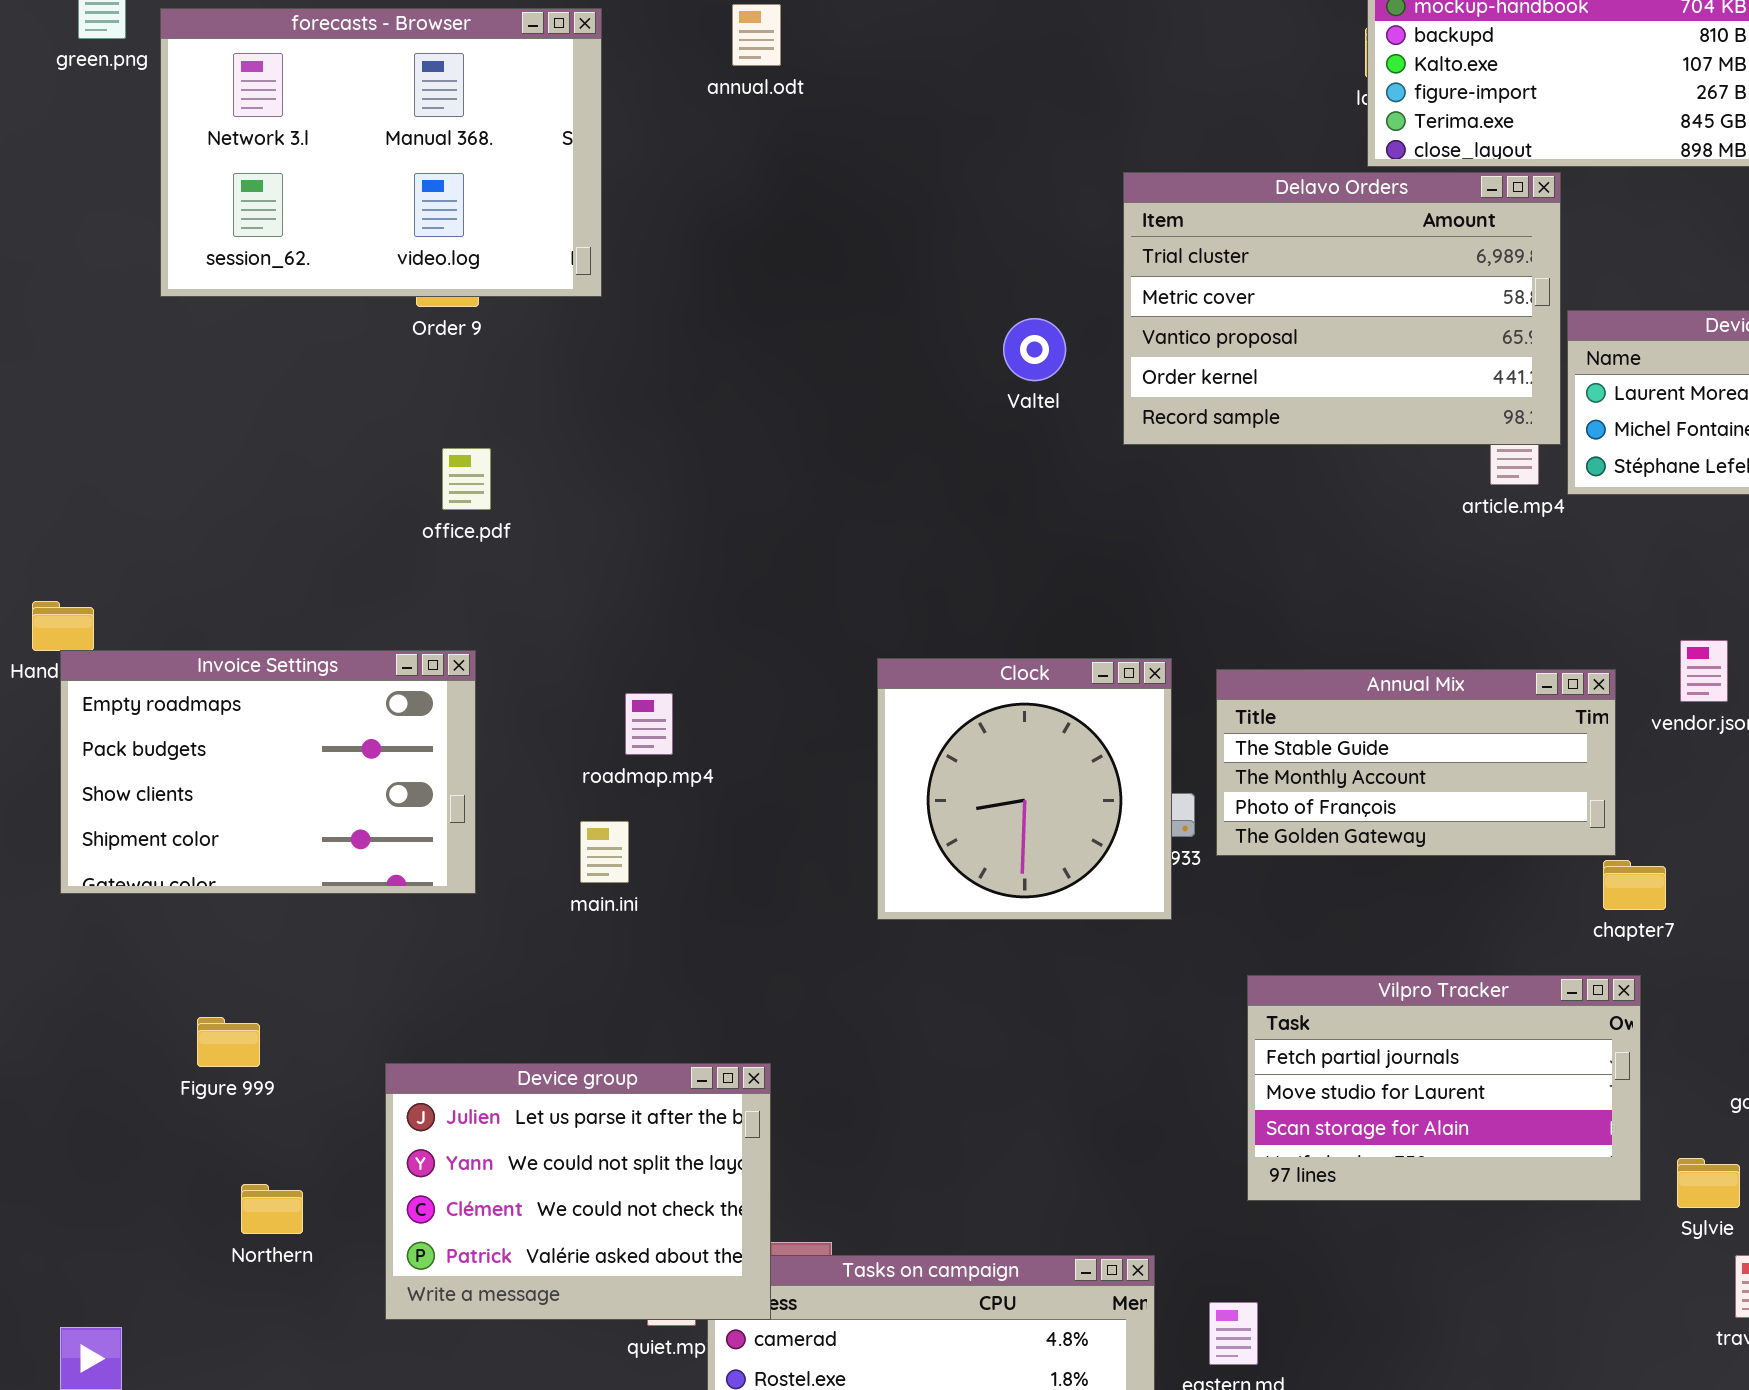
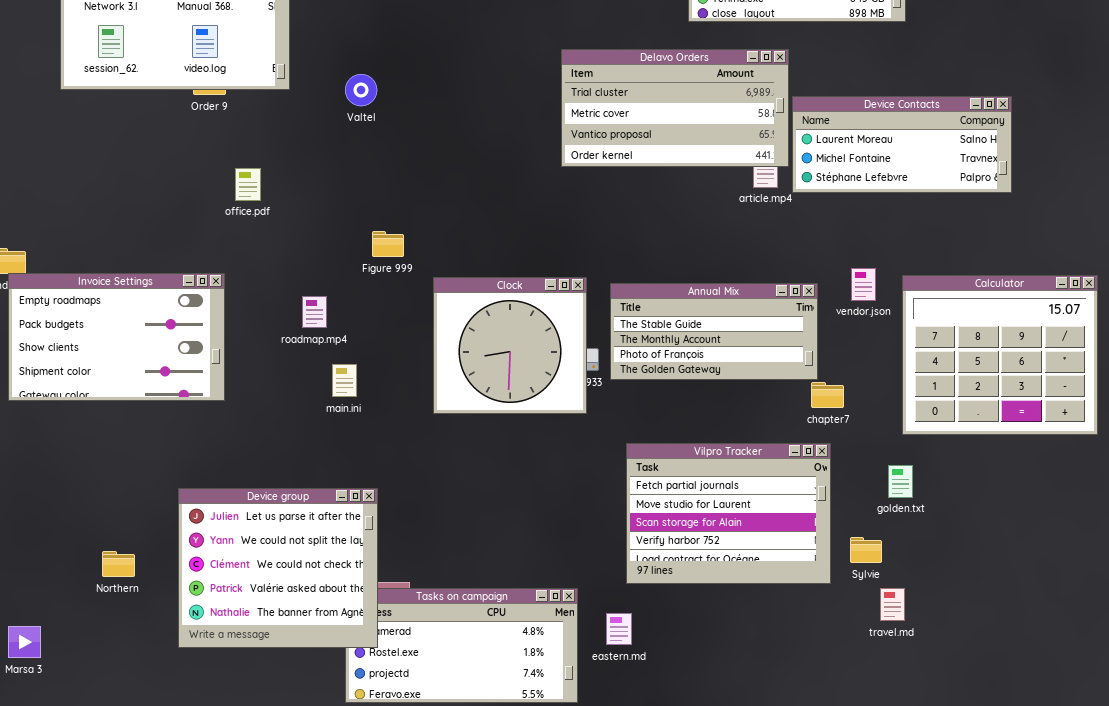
Delavo Orders: [1123,172,1561,445] -> [561,49,789,167], resized
Valtel: [1003,318,1066,381] -> [345,74,377,106], moved
office.pdf: [442,448,491,510] -> [235,168,261,201], moved
main.ini: [580,821,629,883] -> [332,364,357,397], moved
Vilpro Tracker: [1247,975,1641,1201] -> [626,443,831,584], resized
Figure 999: [197,1017,260,1067] -> [372,231,404,257], moved
Device group: [385,1063,771,1320] -> [178,488,378,648], resized

